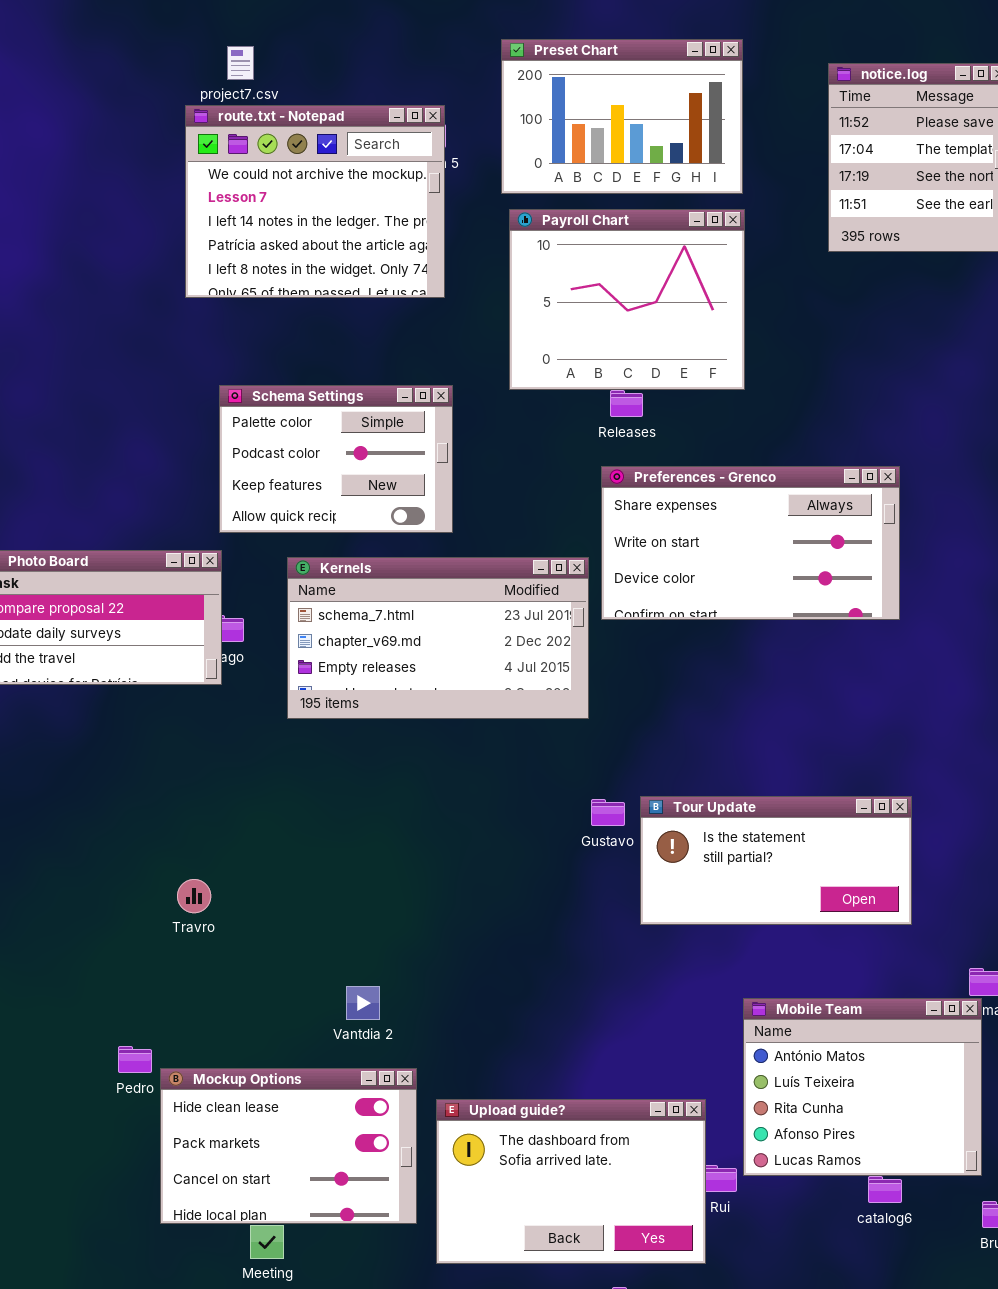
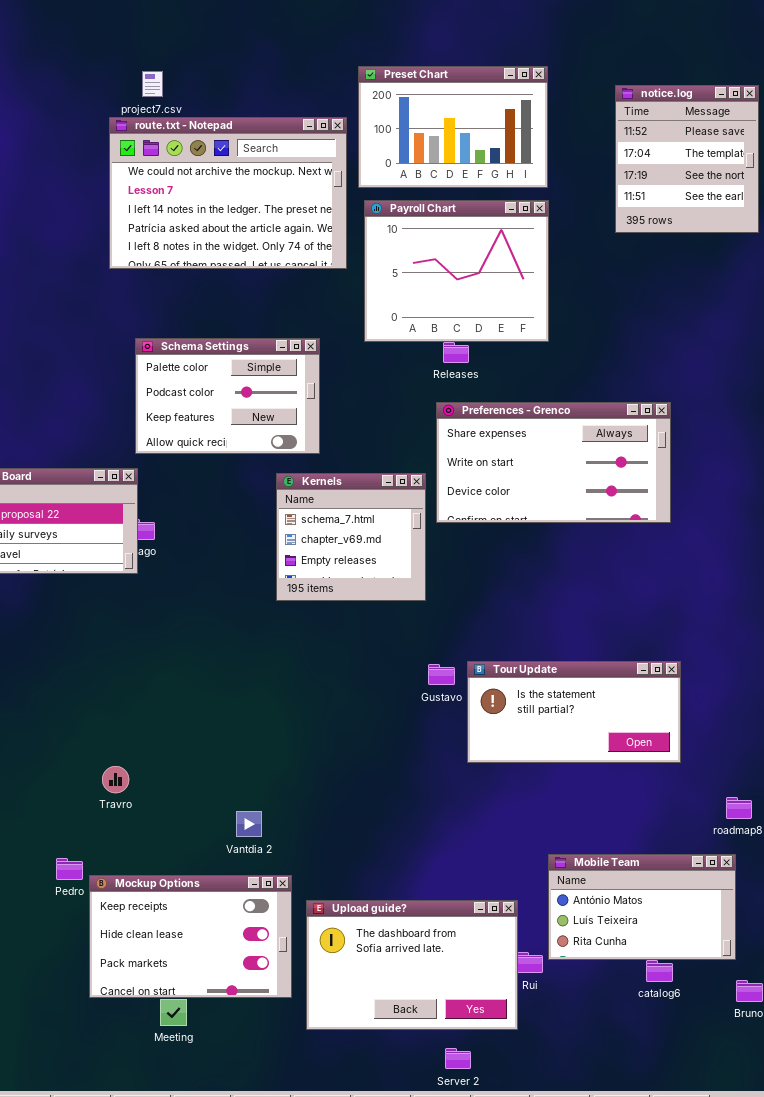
route.txt - Notepad: [185,105,445,298] -> [109,117,347,269], resized
Kernels: [287,557,589,719] -> [276,473,426,601], resized
Travro: [177,879,211,913] -> [102,766,129,793], moved
Mobile Team: [743,998,982,1176] -> [548,854,736,960], resized
Mockup Options: [160,1068,417,1224] -> [89,875,292,998], scrolled up 1 row

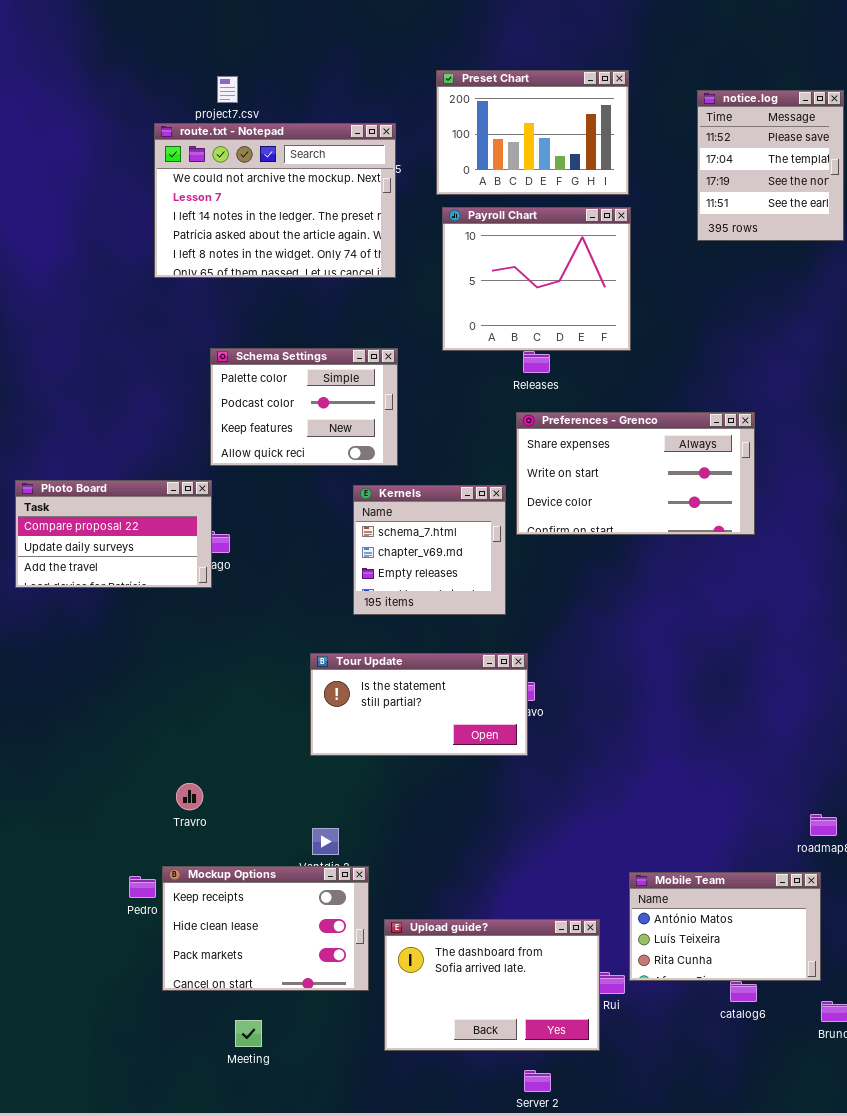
route.txt - Notepad: [109,117,347,269] -> [154,123,396,278], moved
Tour Update: [467,661,681,763] -> [310,653,528,756], moved
Mockup Options: [89,875,292,998] -> [162,866,369,991], moved

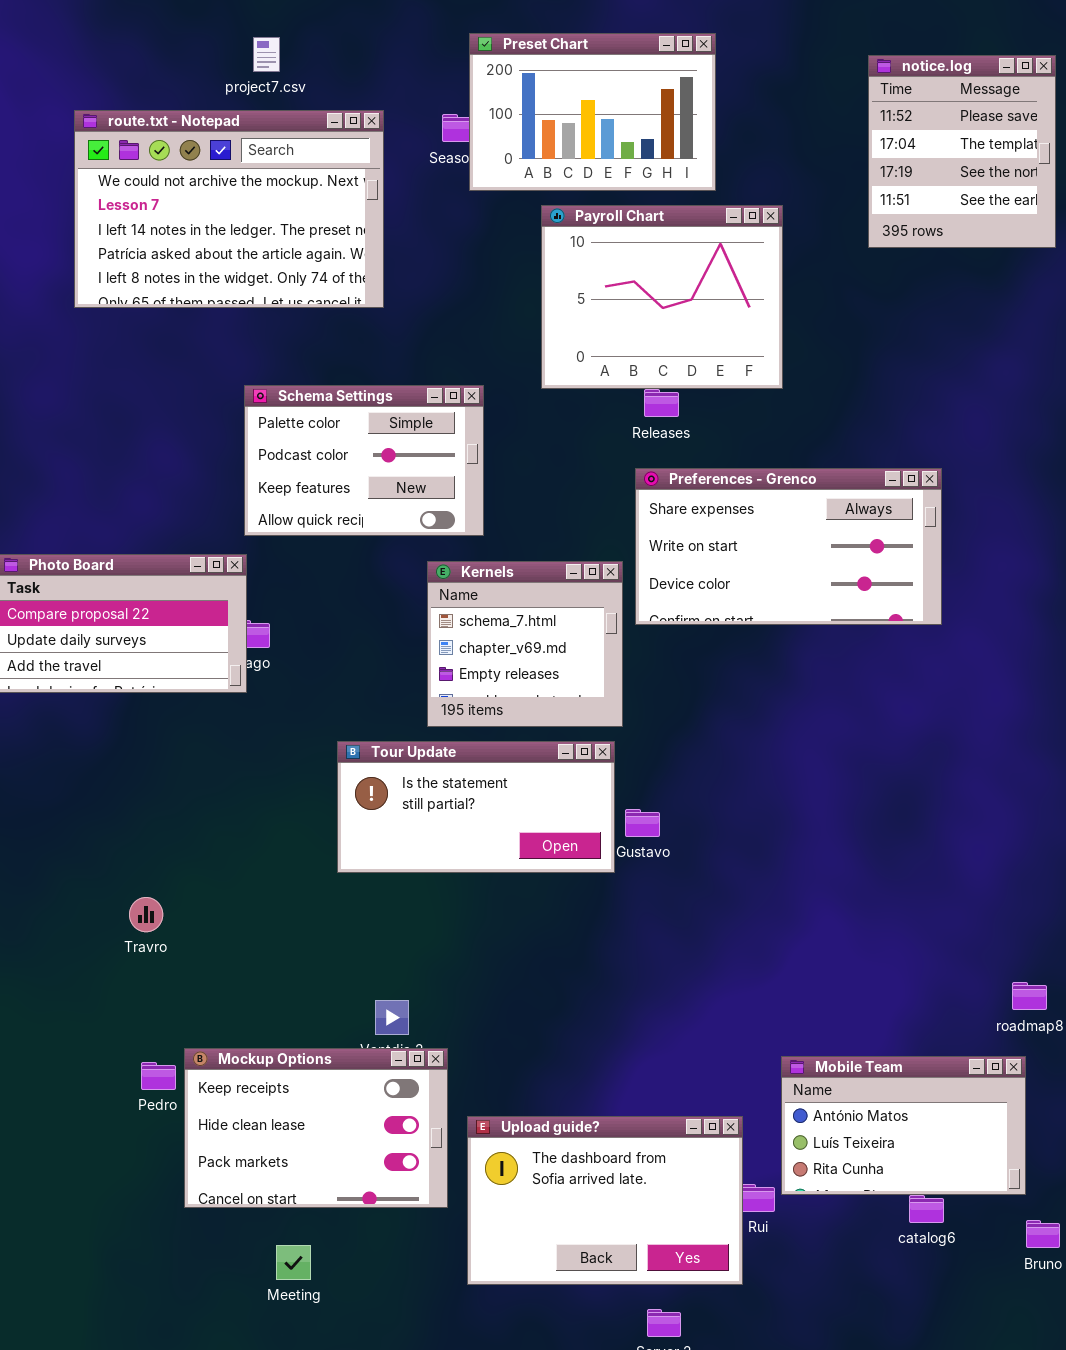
Preset Chart: [436,70,629,195] -> [469,33,716,191], moved
route.txt - Notepad: [154,123,396,278] -> [74,110,384,308], moved
Tour Update: [310,653,528,756] -> [337,741,615,873], moved
Travro: [176,783,203,810] -> [129,897,163,932], moved

